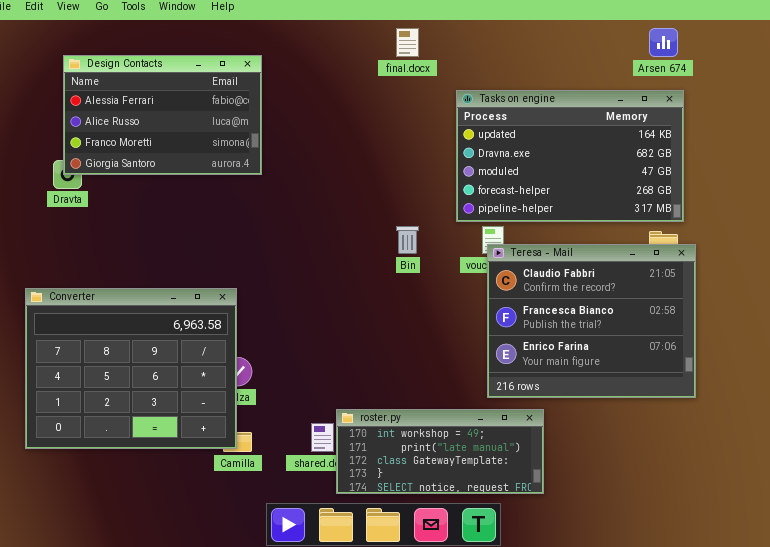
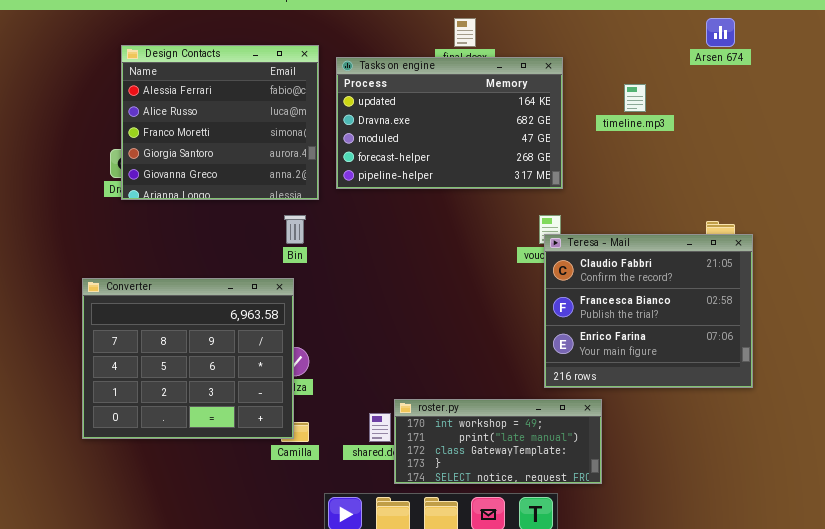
Design Contacts: [63,55,262,175] -> [121,45,319,200], resized
Tasks on engine: [456,90,684,222] -> [336,57,563,189], moved
Bin: [396,226,419,254] -> [284,215,306,244], moved

